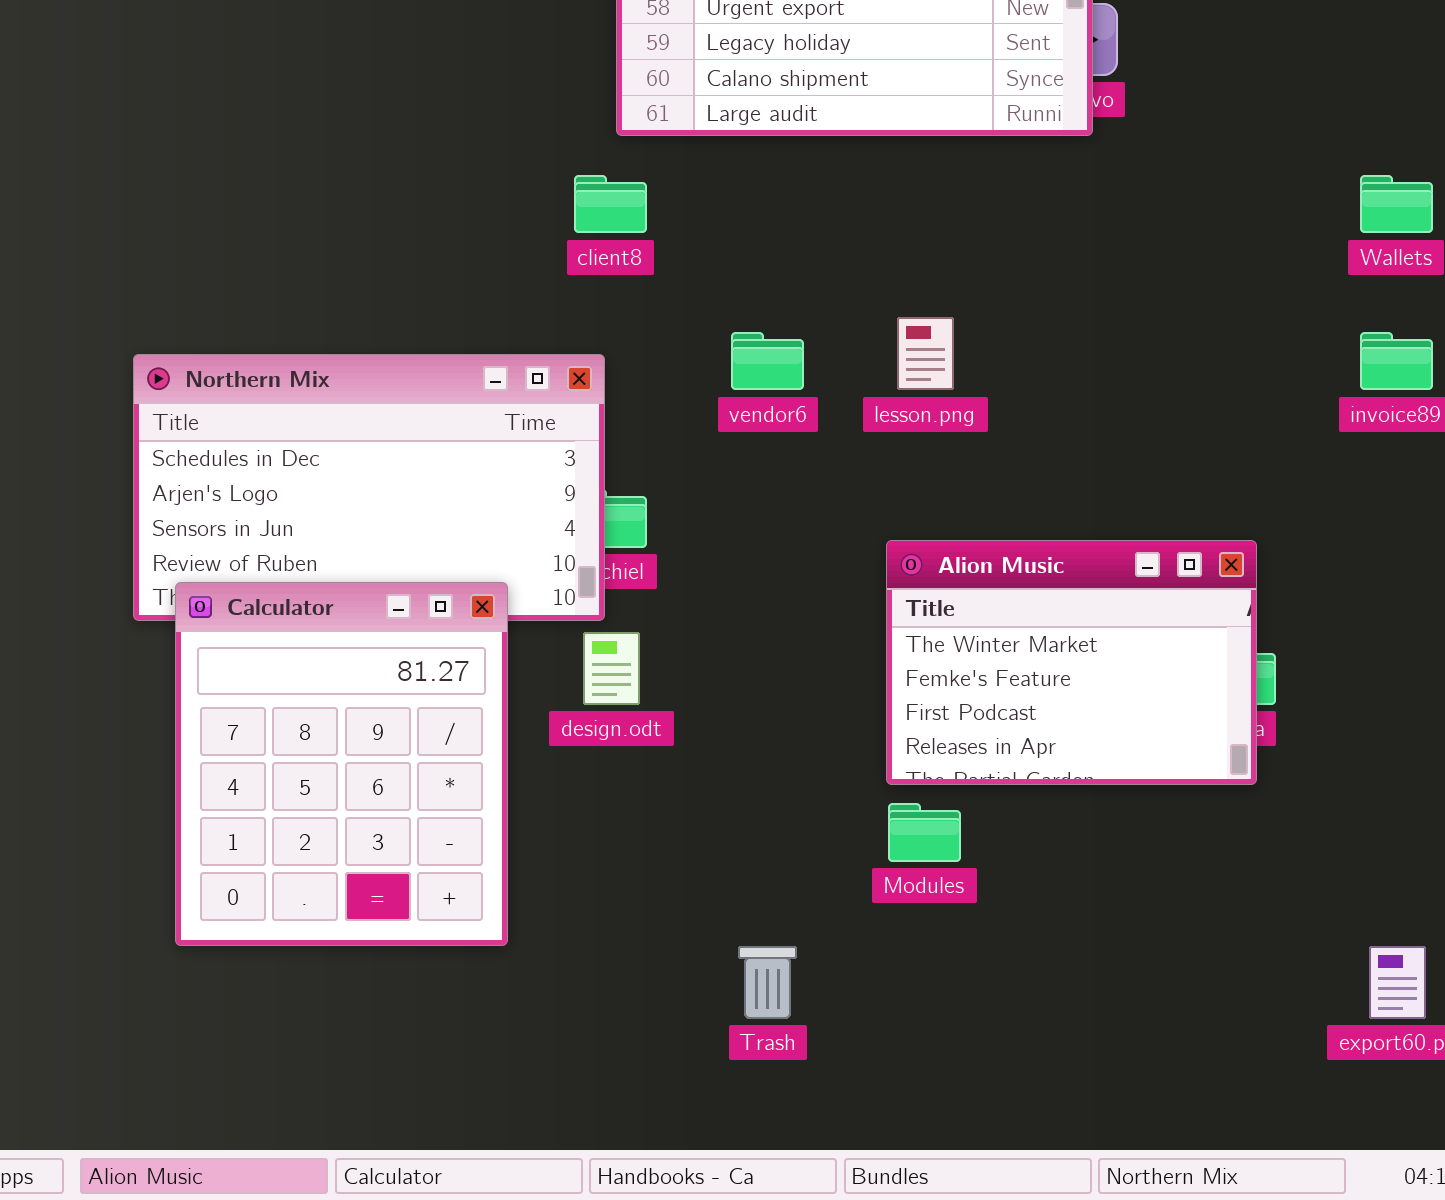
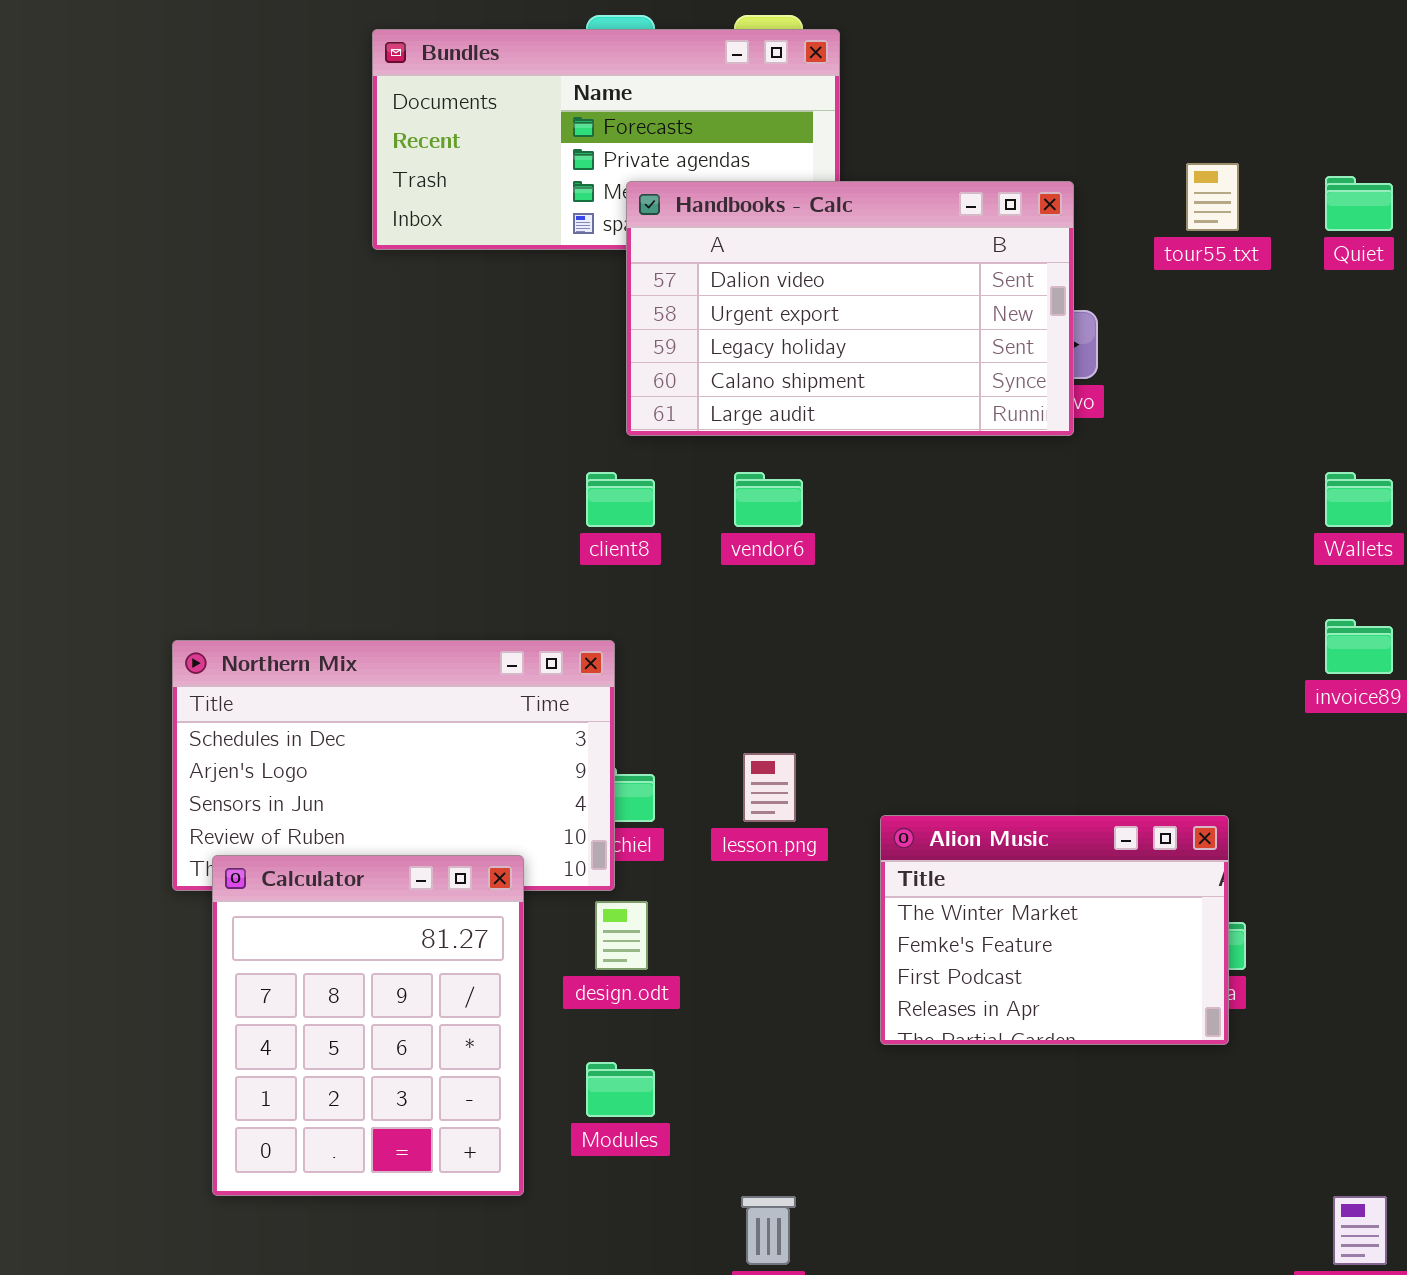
lesson.png: [897,317,954,390] -> [743,753,796,822], moved
vendor6: [731,332,804,390] -> [734,472,803,527], moved
Modules: [888,803,961,862] -> [586,1062,655,1117], moved

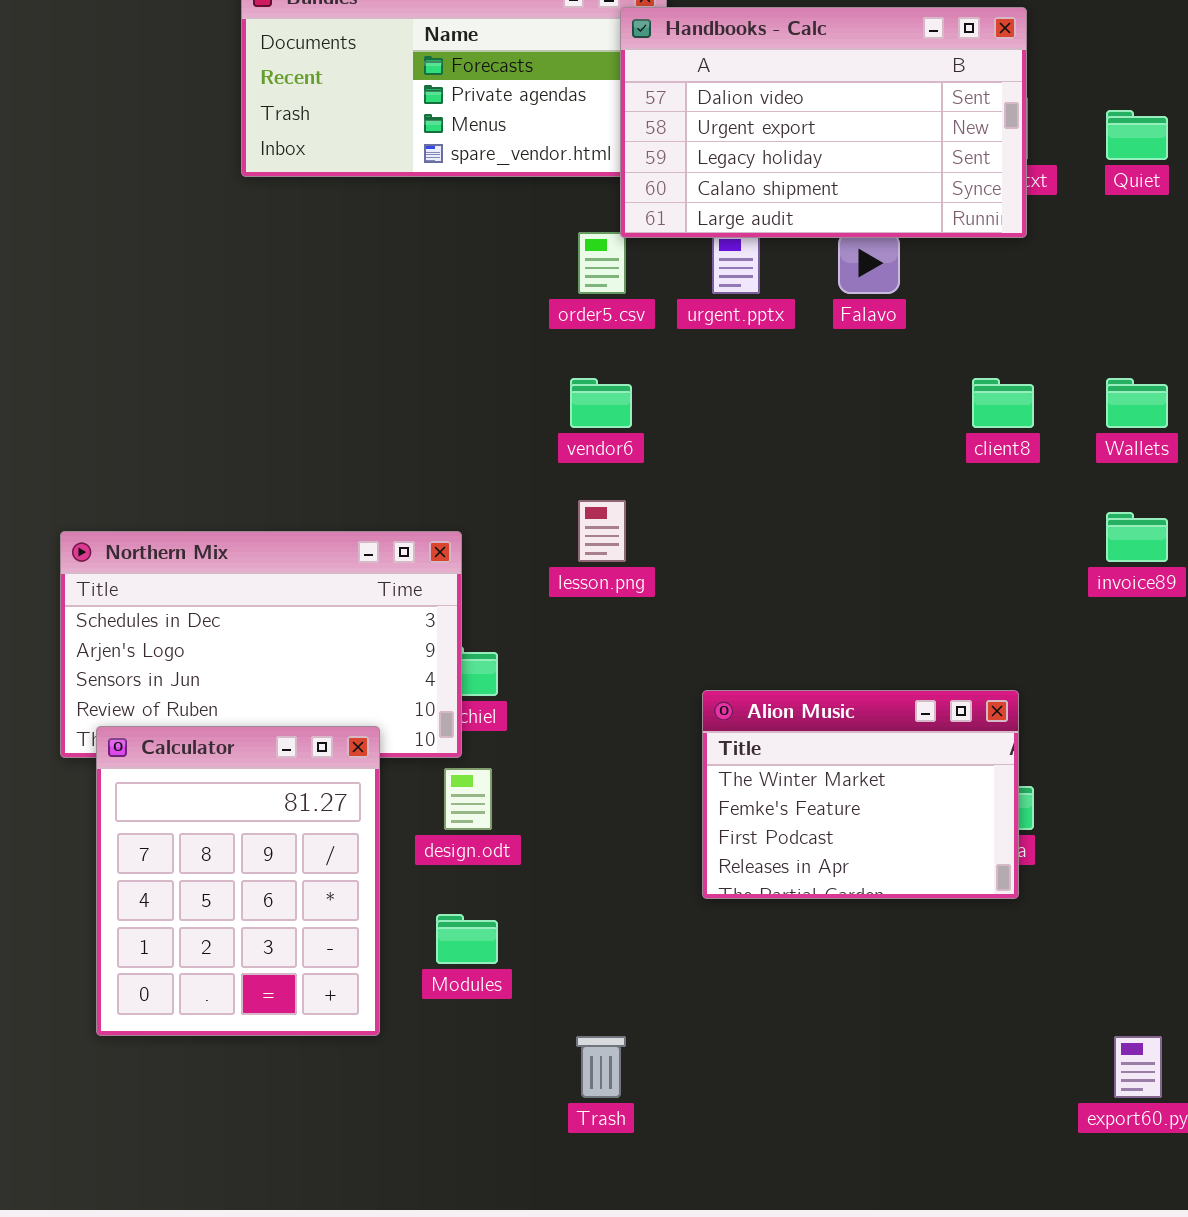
Handbooks - Calc: [626,181,1074,436] -> [620,7,1027,238], moved
client8: [586,472,655,527] -> [972,378,1034,428], moved
lesson.png: [743,753,796,822] -> [578,500,626,562], moved

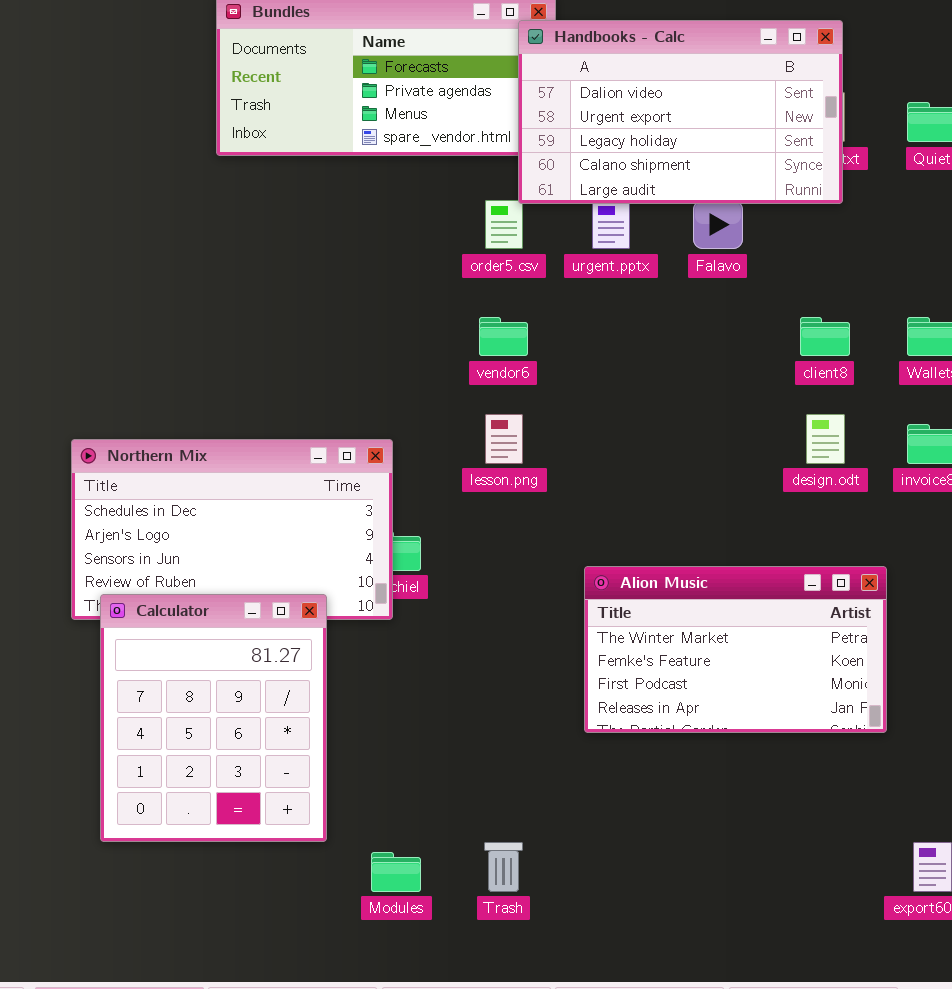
Alion Music: [702,690,1019,899] -> [584,566,887,733], resized
design.odt: [444,768,492,830] -> [806,414,845,464], moved
Modules: [436,914,498,964] -> [371,852,421,892], moved

